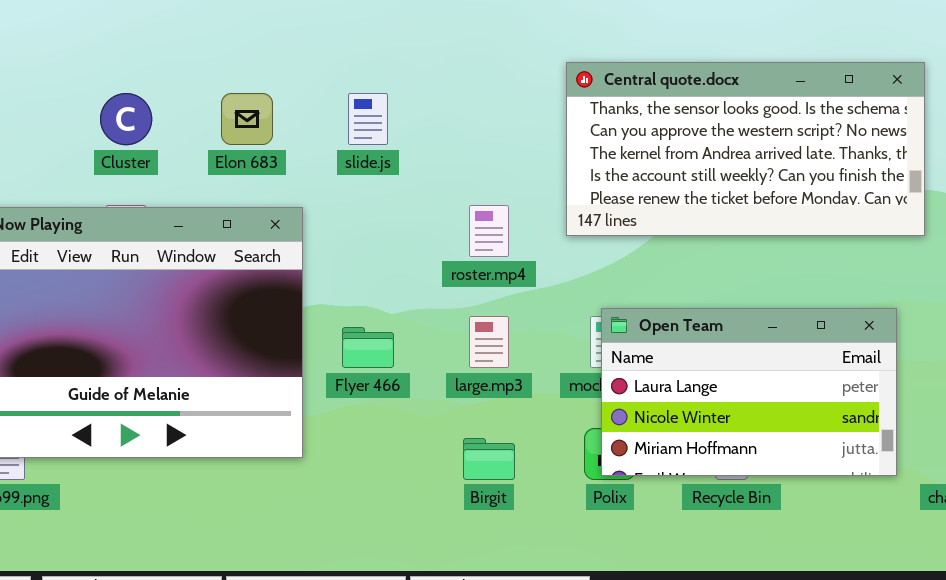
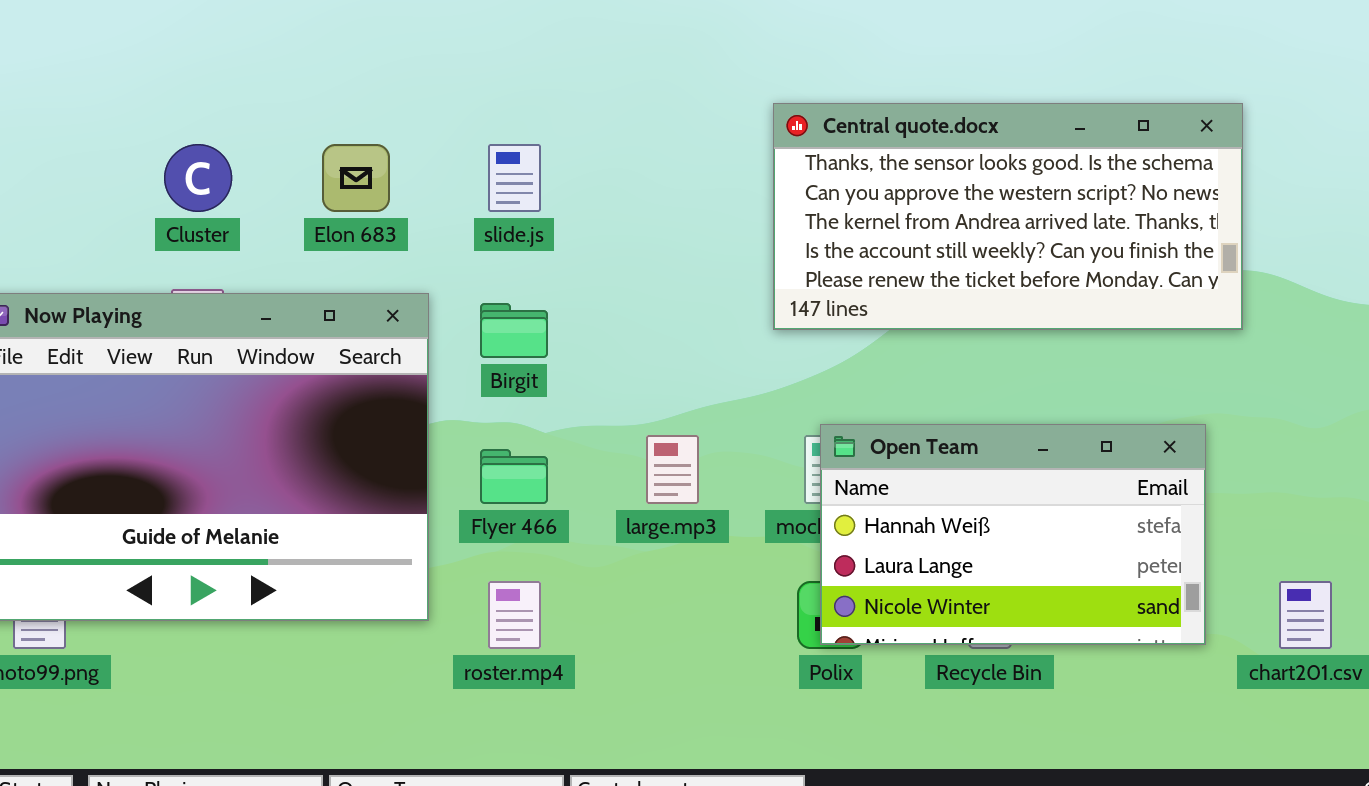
roster.mp4: [469,205,509,257] -> [488,581,541,649], moved
Open Team: [601,308,897,476] -> [820,424,1206,645], scrolled up 1 row
Birgit: [463,438,515,480] -> [480,303,548,358], moved

